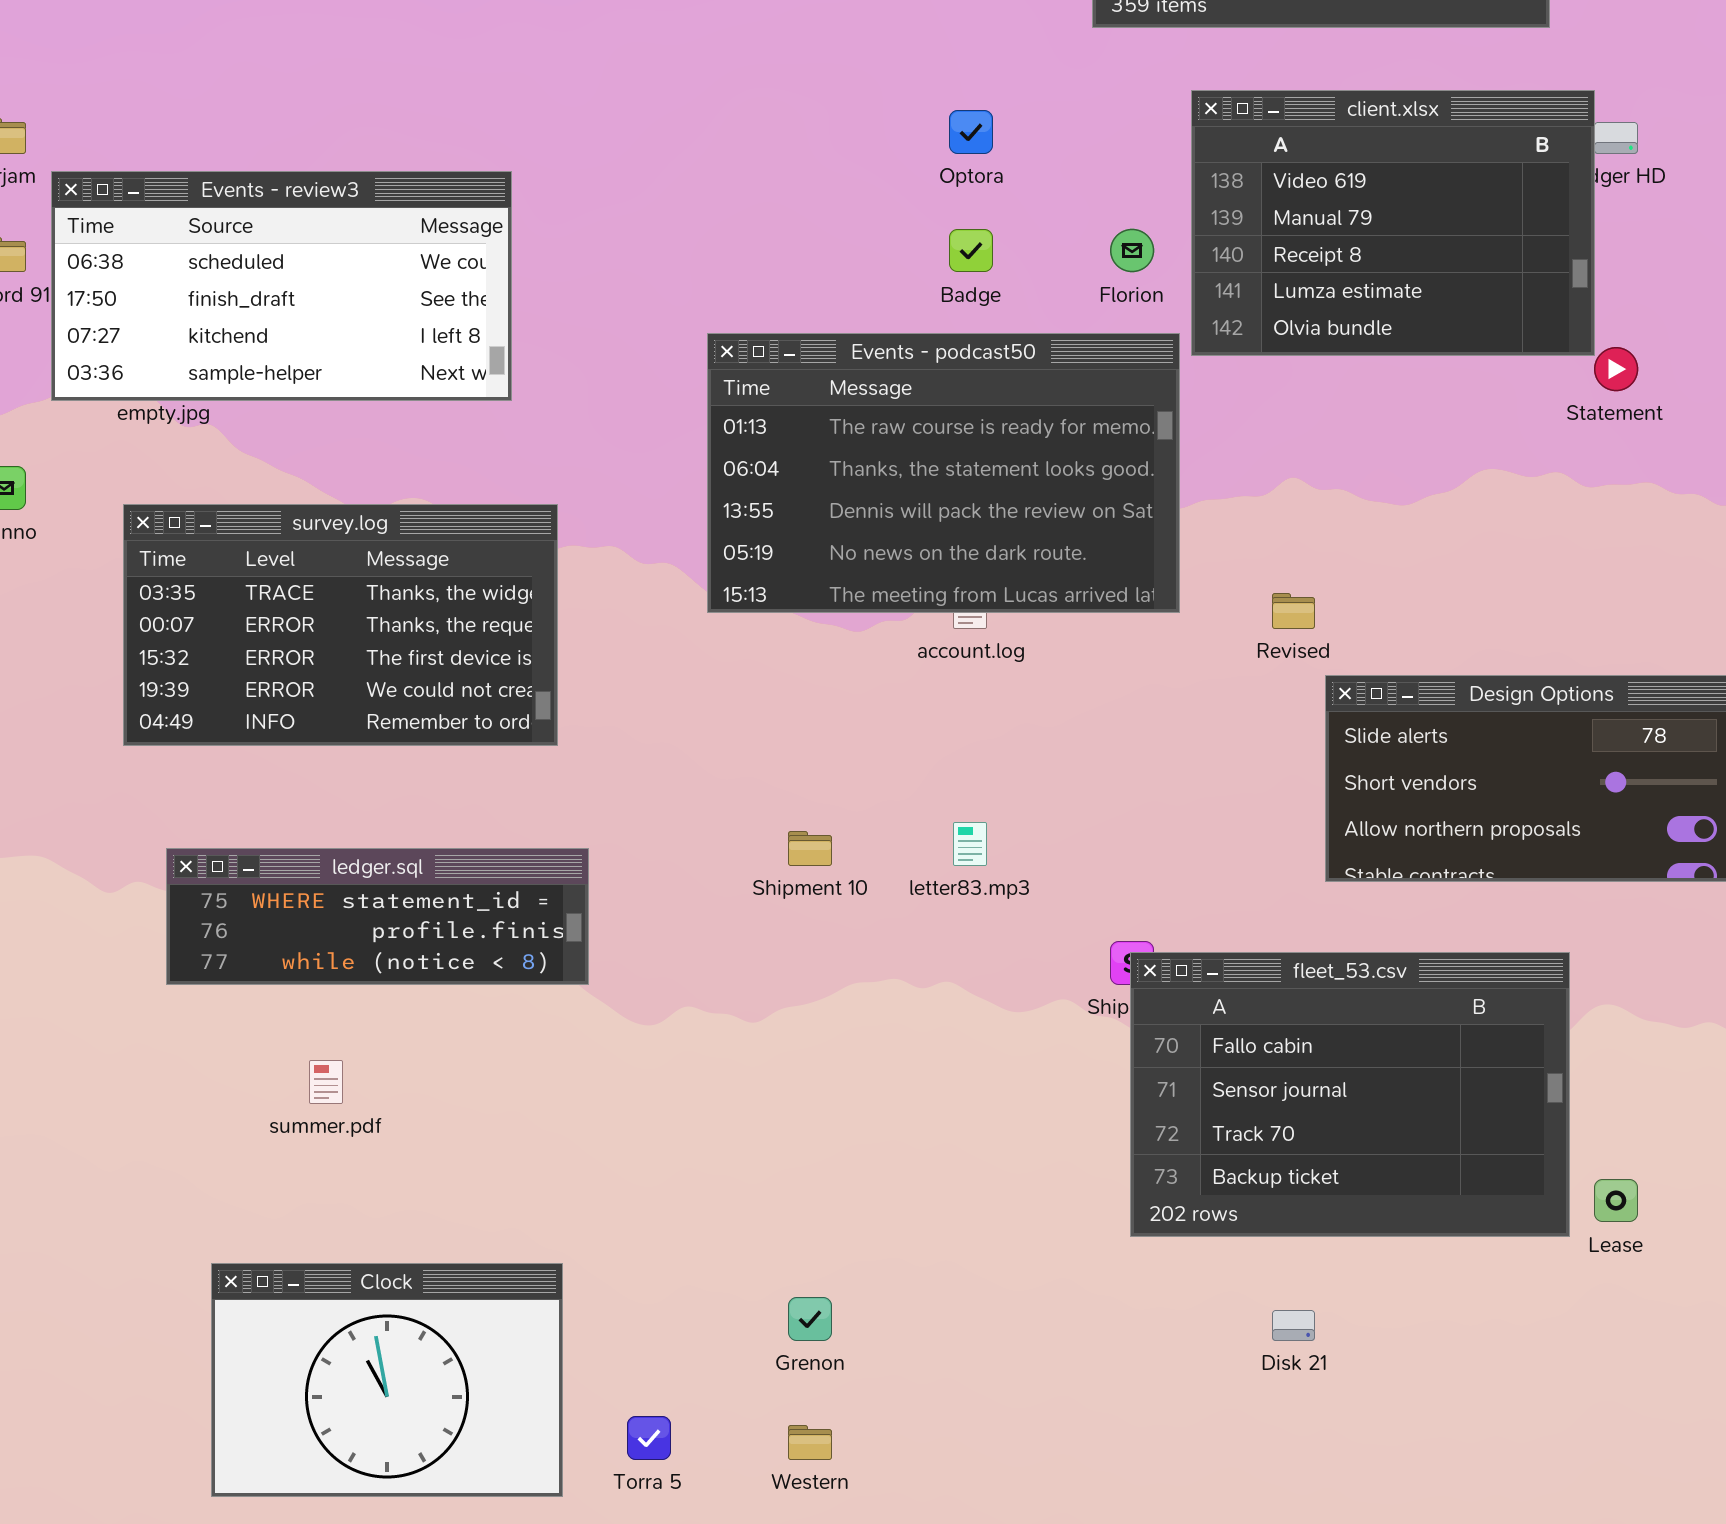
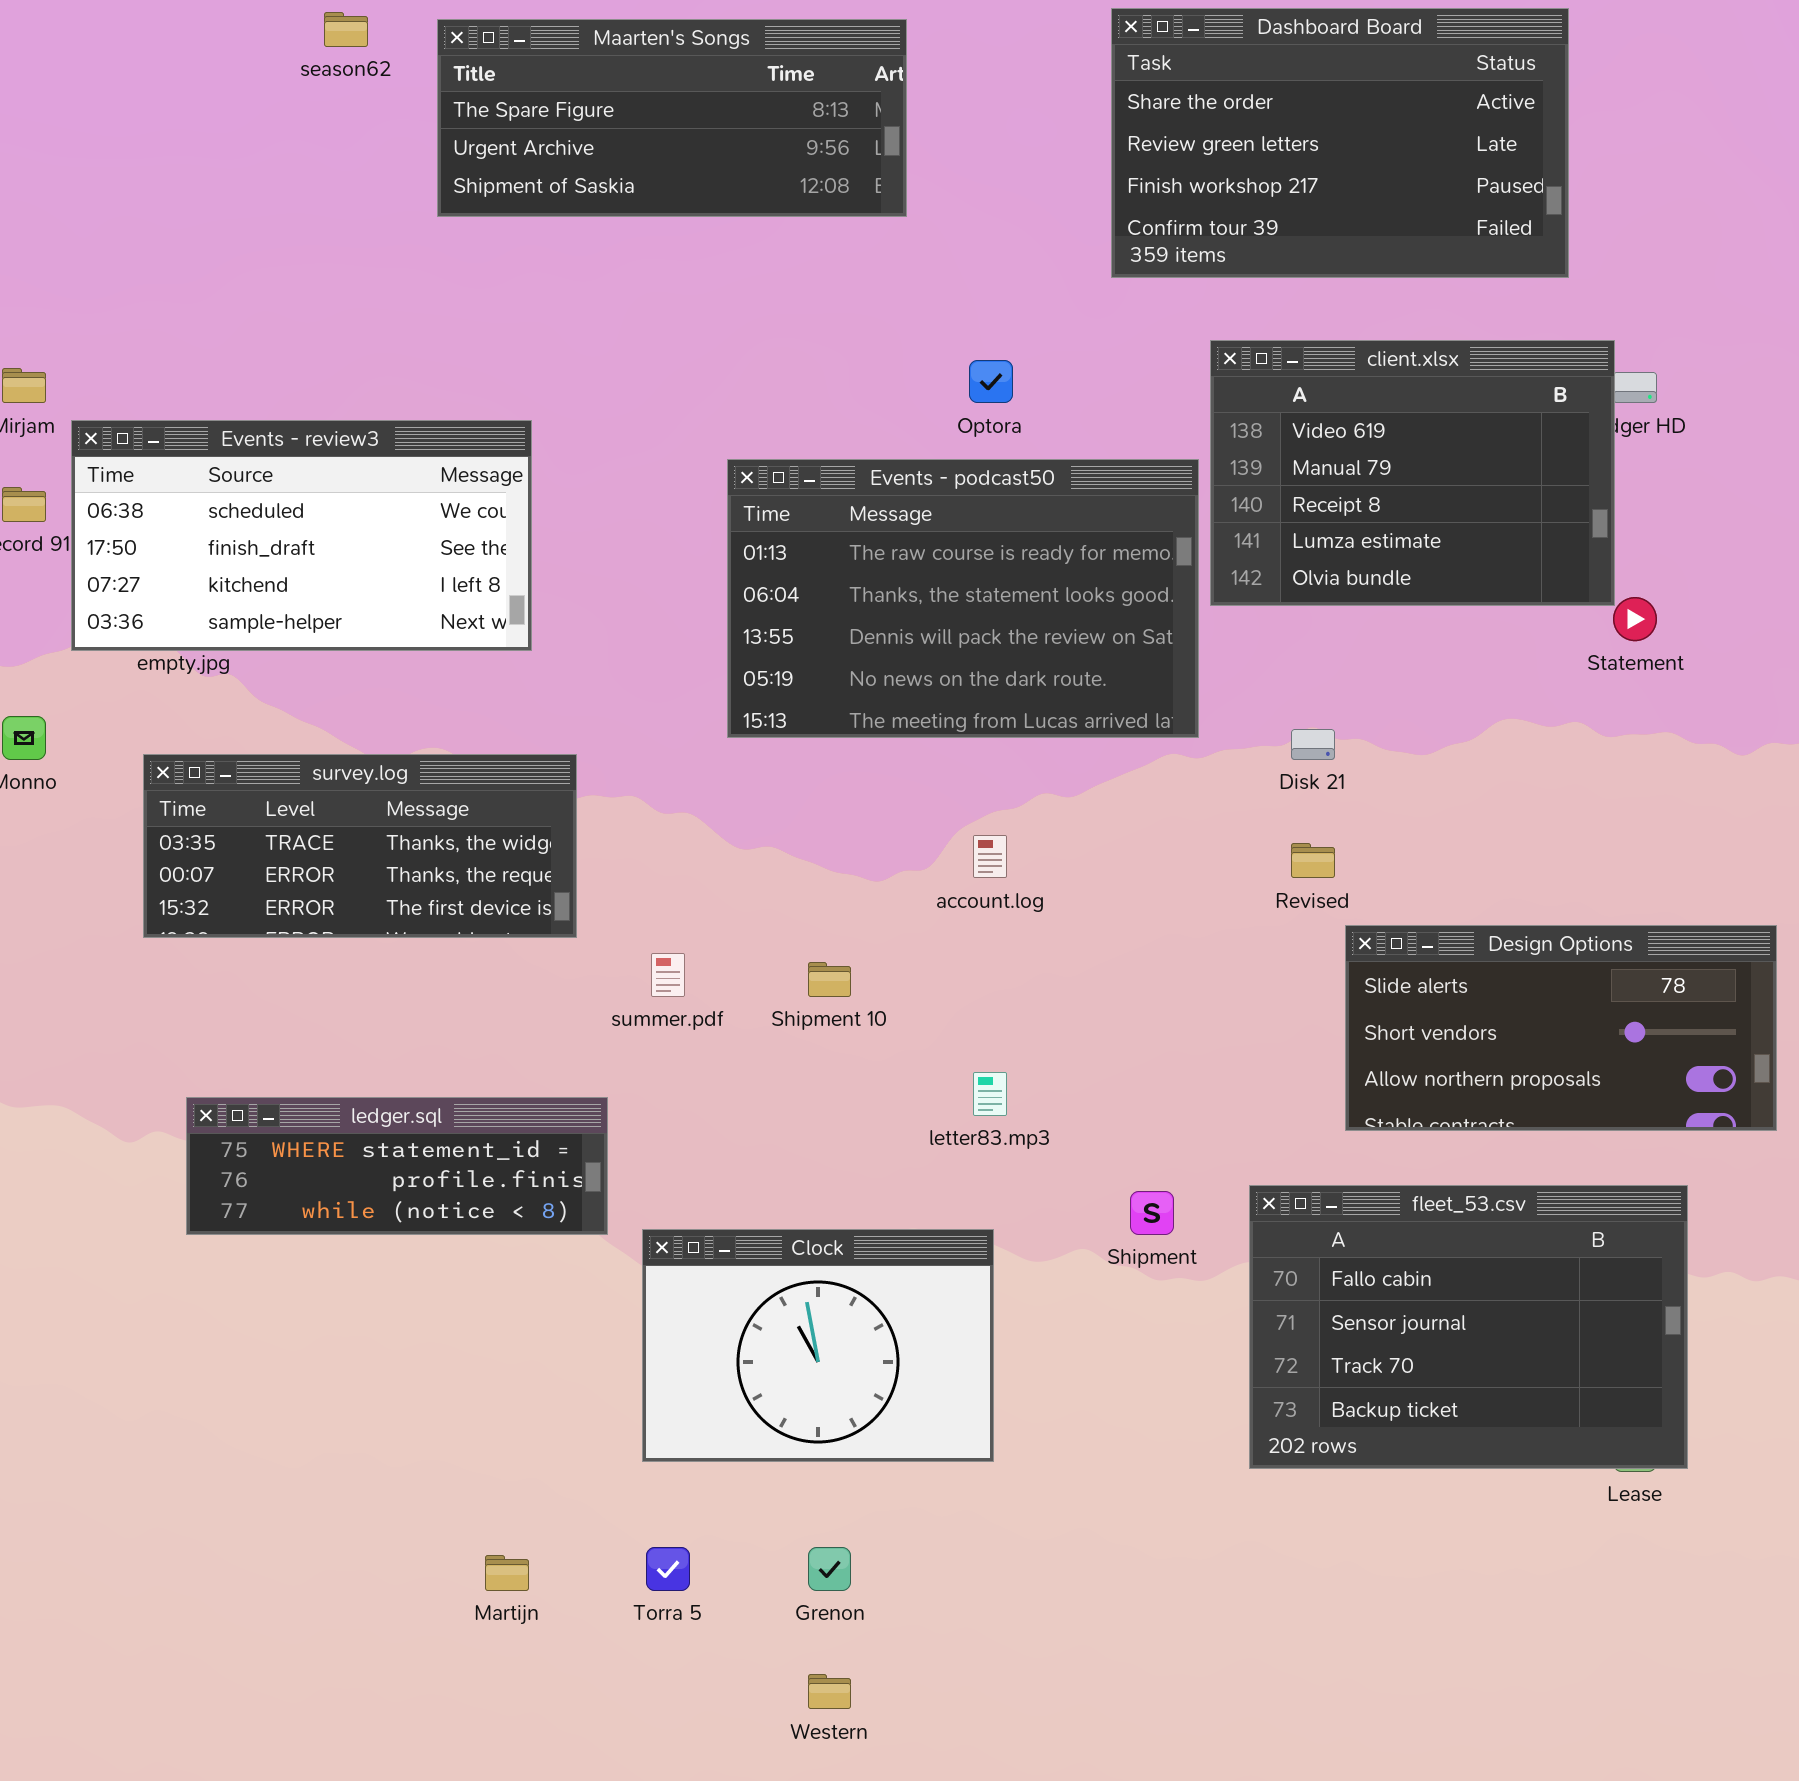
Events - podcast50: [707,333,1180,613] -> [727,459,1199,738], moved
survey.log: [123,504,558,746] -> [143,754,577,938], resized
Shipment 10: [788,831,832,866] -> [808,962,851,997], moved
fleet_53.csv: [1130,952,1570,1237] -> [1249,1185,1688,1469], moved
summer.pdf: [309,1060,343,1104] -> [651,953,685,997], moved
Clock: [211,1263,563,1497] -> [642,1229,994,1462], moved
Disk 21: [1272,1310,1315,1341] -> [1291,729,1335,760], moved
Torra 5: [627,1416,671,1460] -> [646,1547,690,1591], moved

